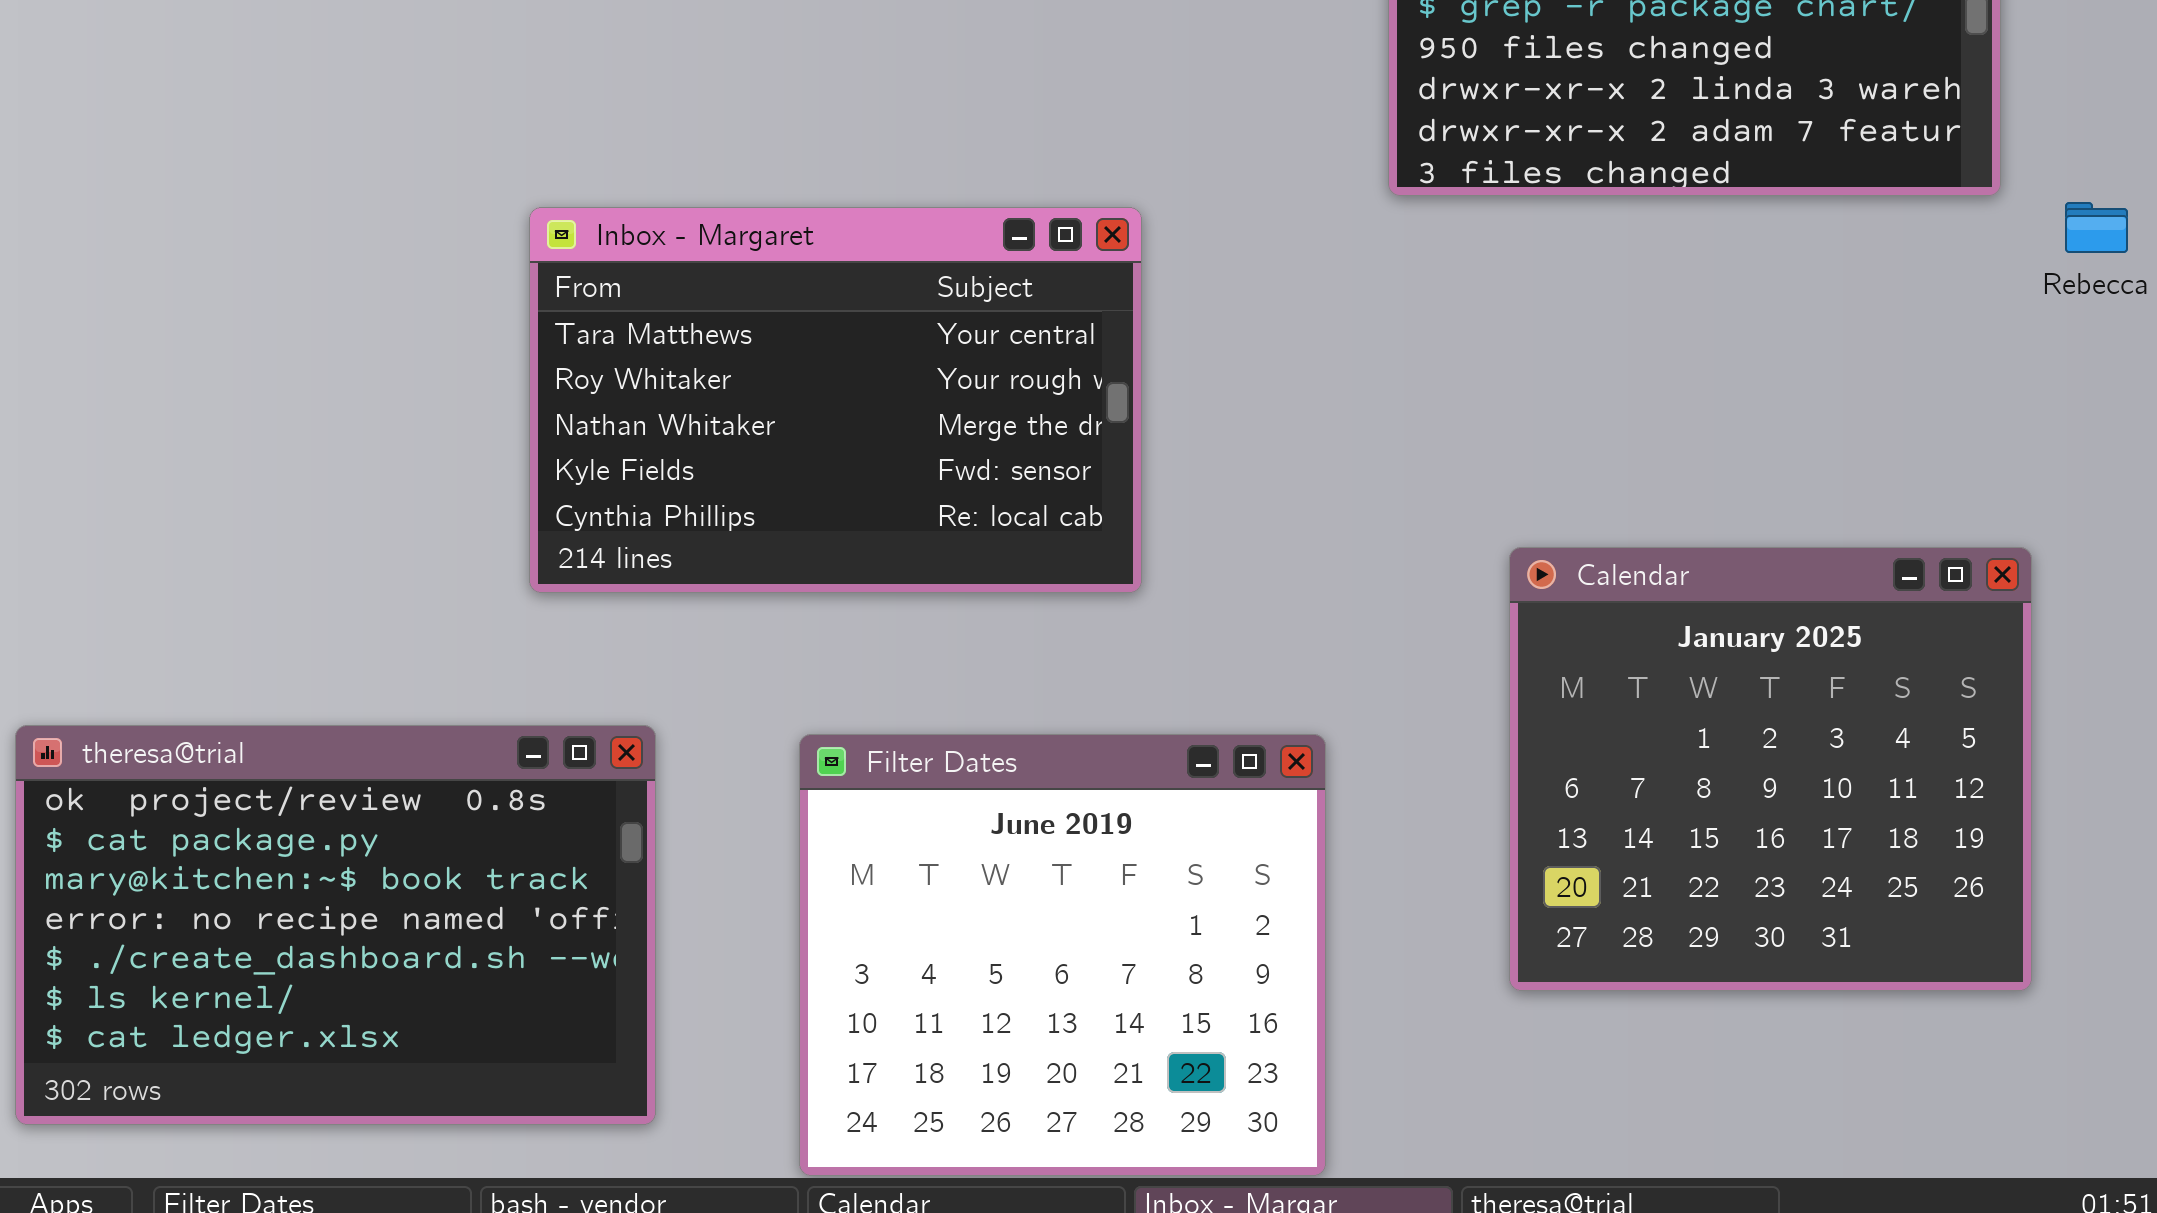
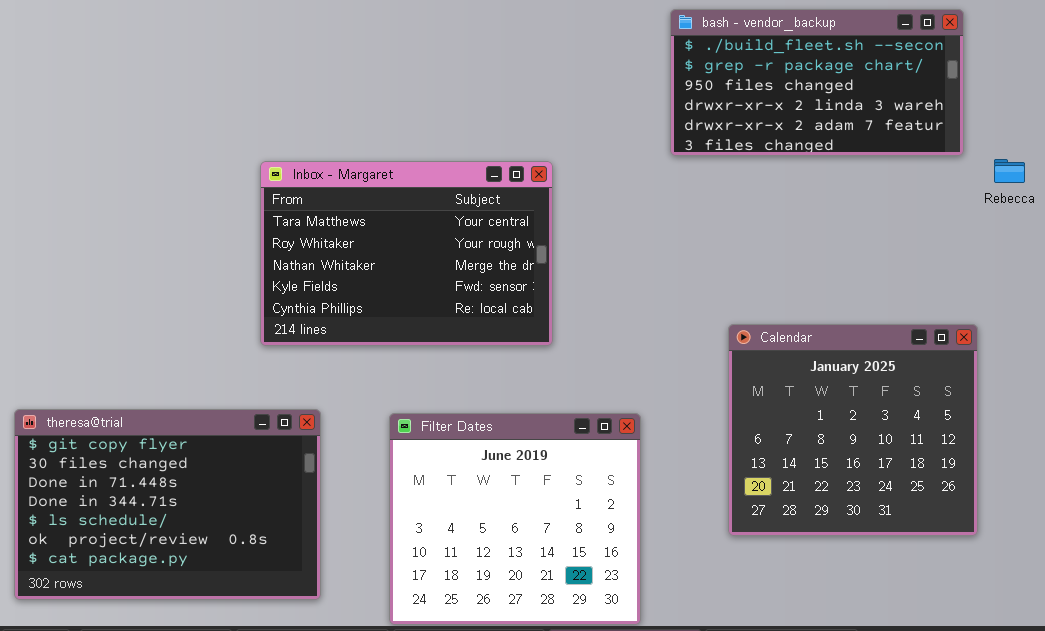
theresa@trial: [15,725,656,1125] -> [14,409,321,600], scrolled up 5 rows

